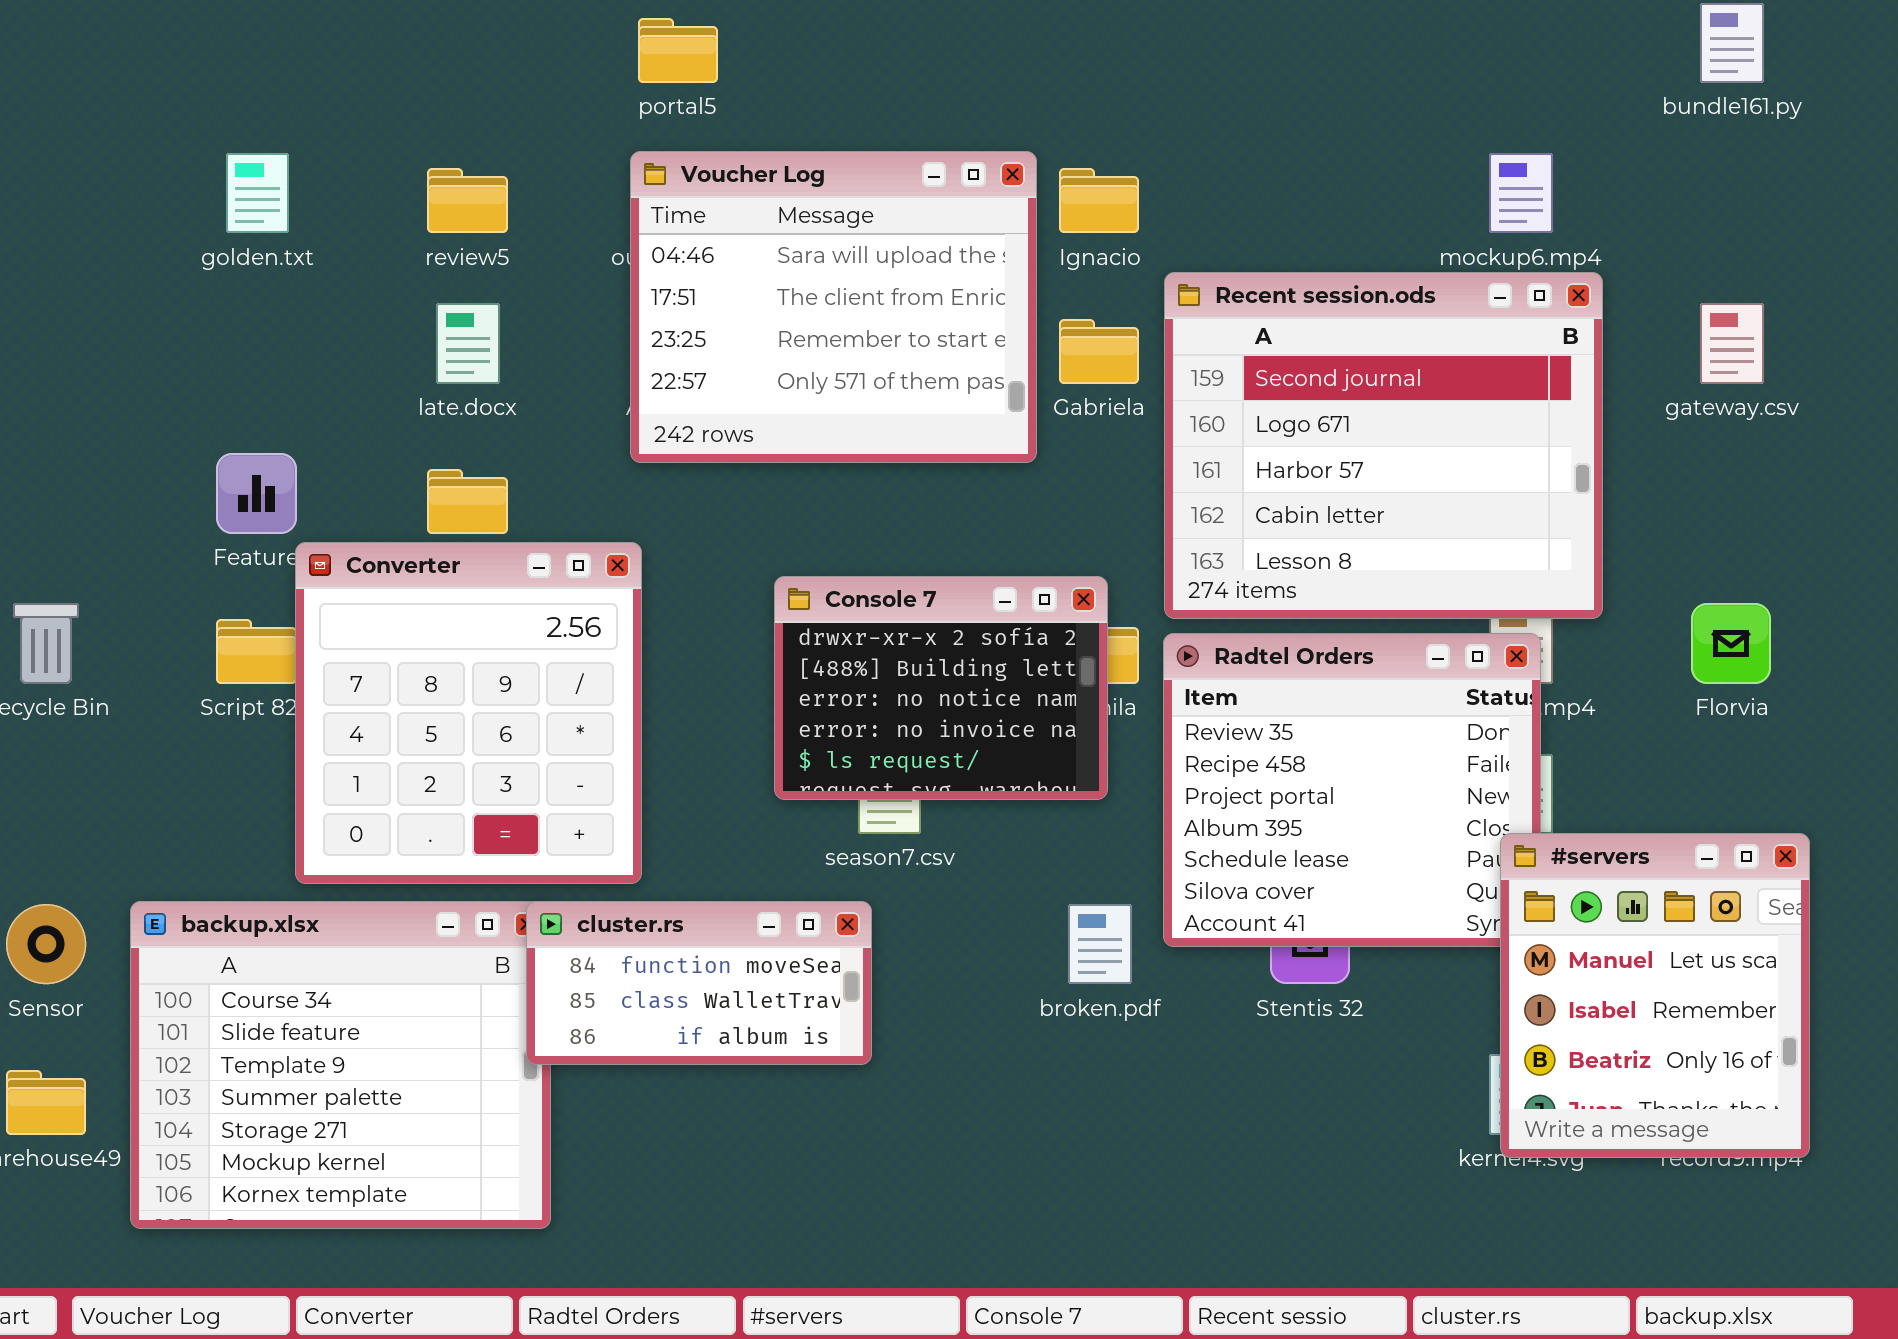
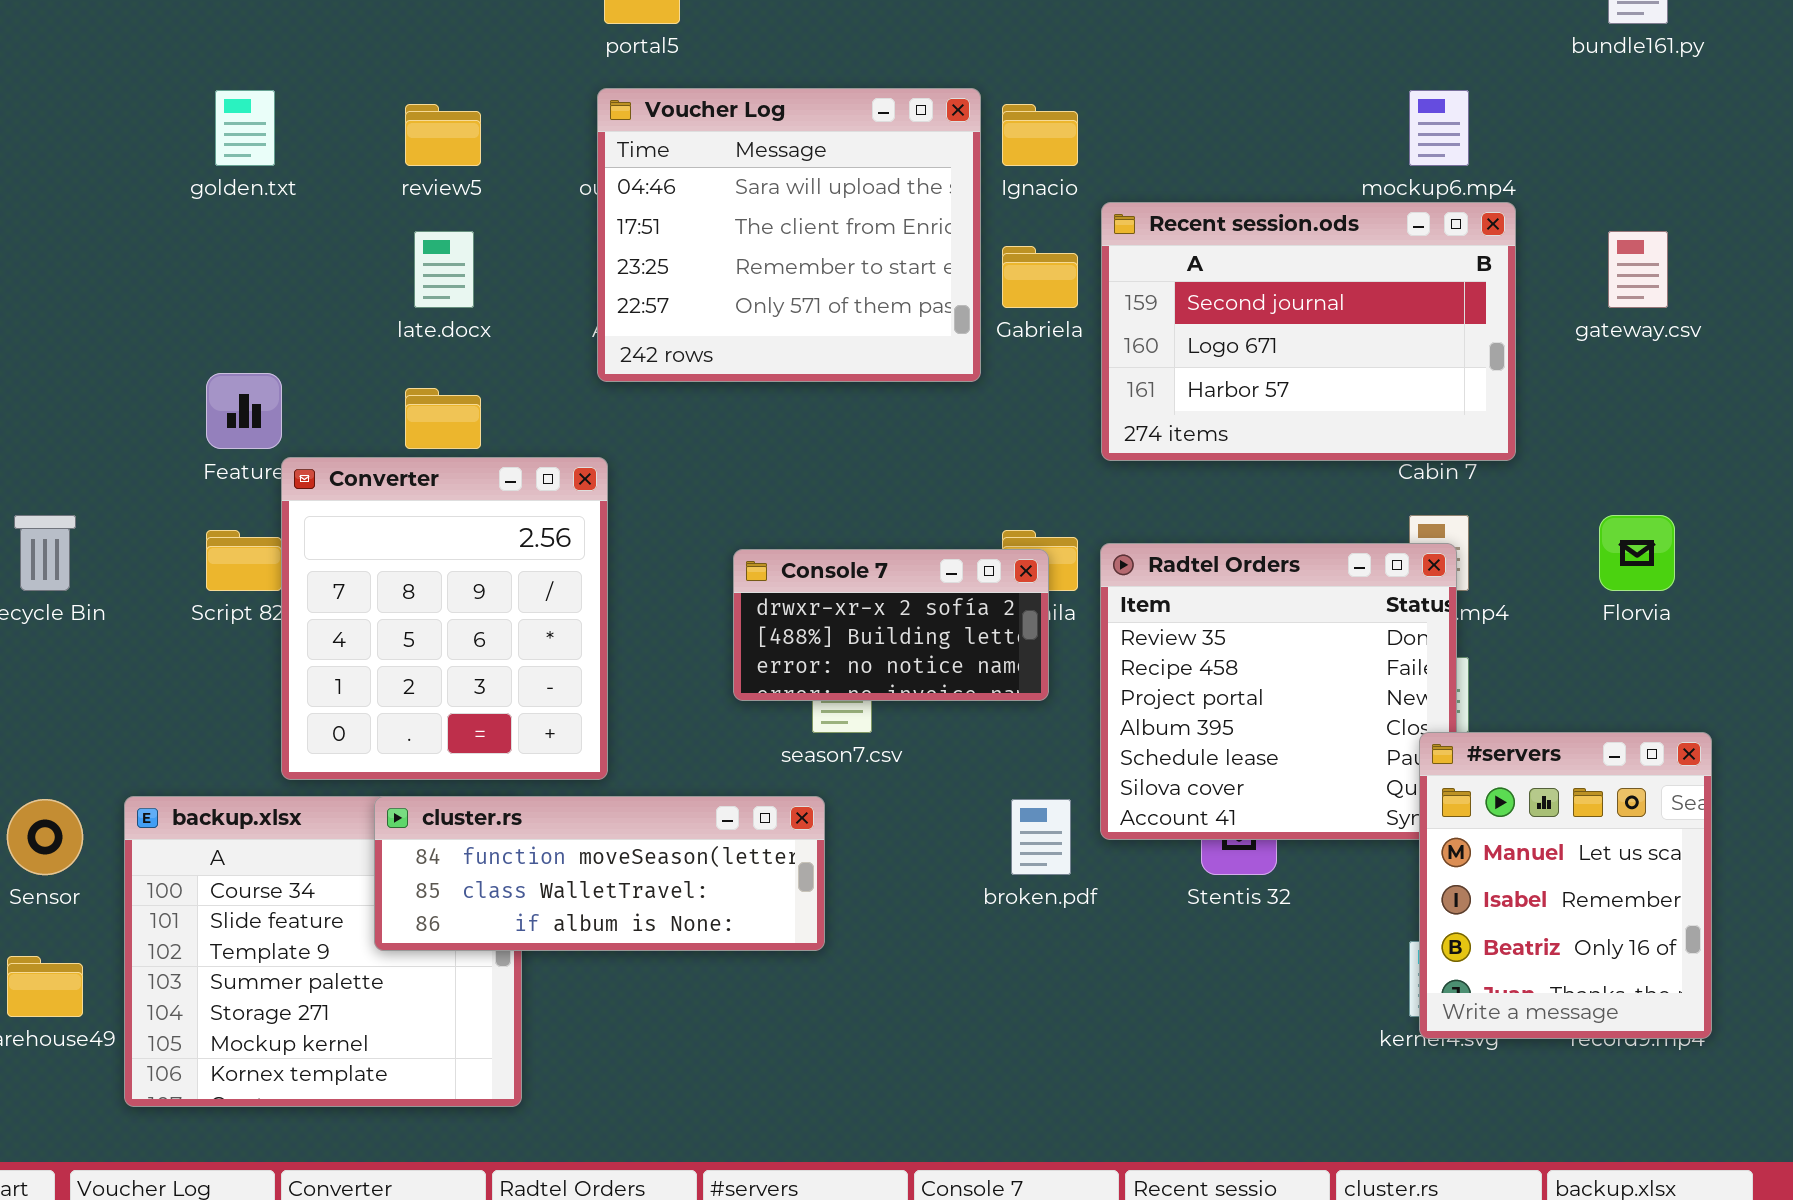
Recent session.ods: [1164,272,1603,619] -> [1101,202,1516,461], resized
Console 7: [774,576,1108,800] -> [733,549,1049,701], resized
cluster.rs: [526,901,872,1065] -> [374,796,825,951], resized

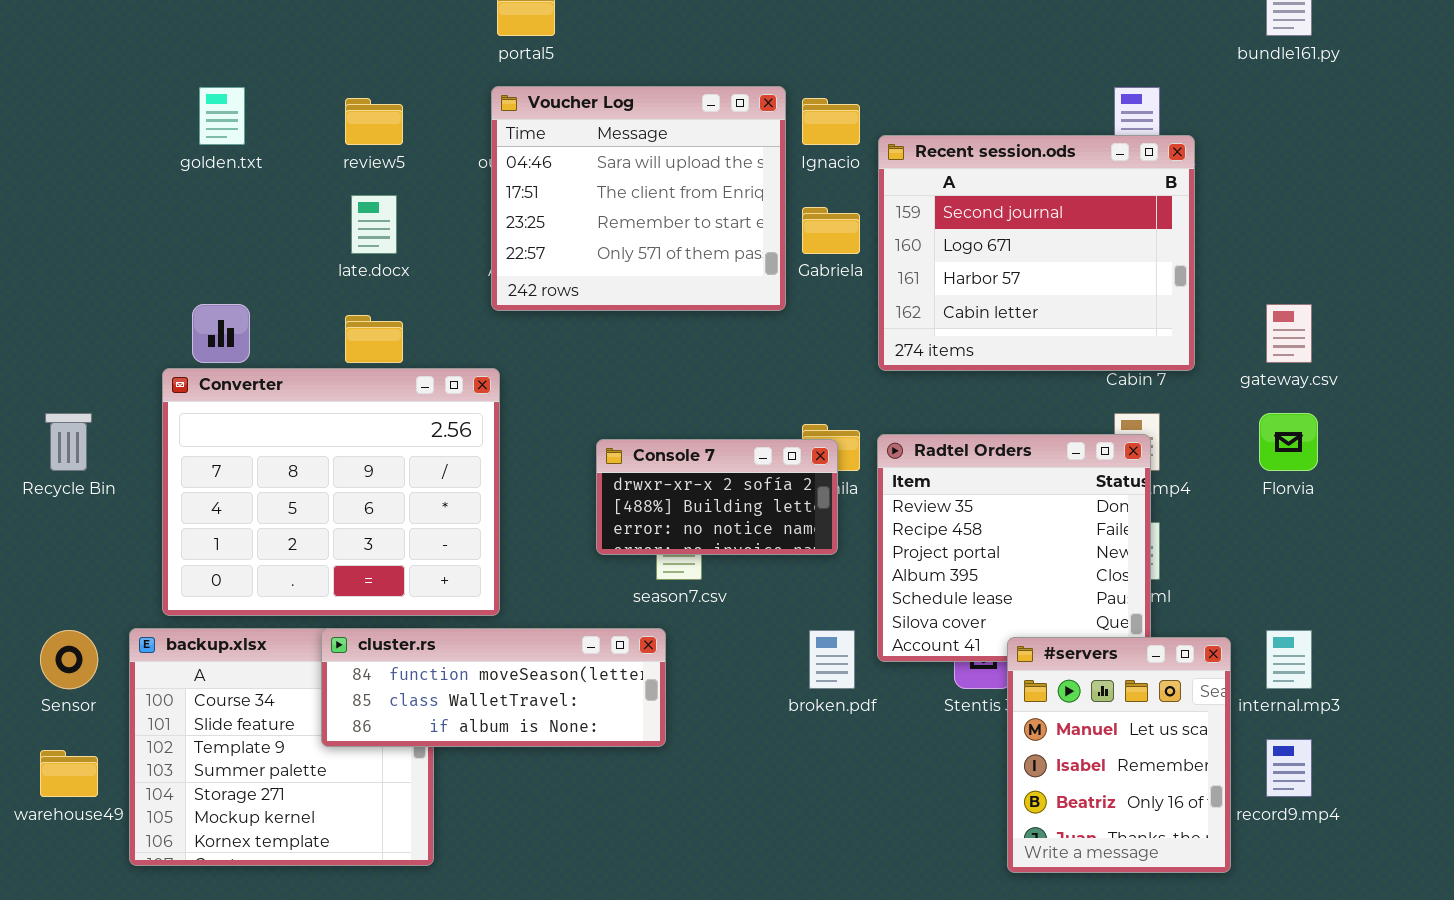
Recent session.ods: [1101,202,1516,461] -> [878,135,1195,371], resized
gateway.csv: [1608,231,1668,308] -> [1266,304,1312,363], moved
Converter: [281,457,608,780] -> [162,368,500,616], resized
#servers: [1419,732,1712,1039] -> [1007,637,1231,873], moved

